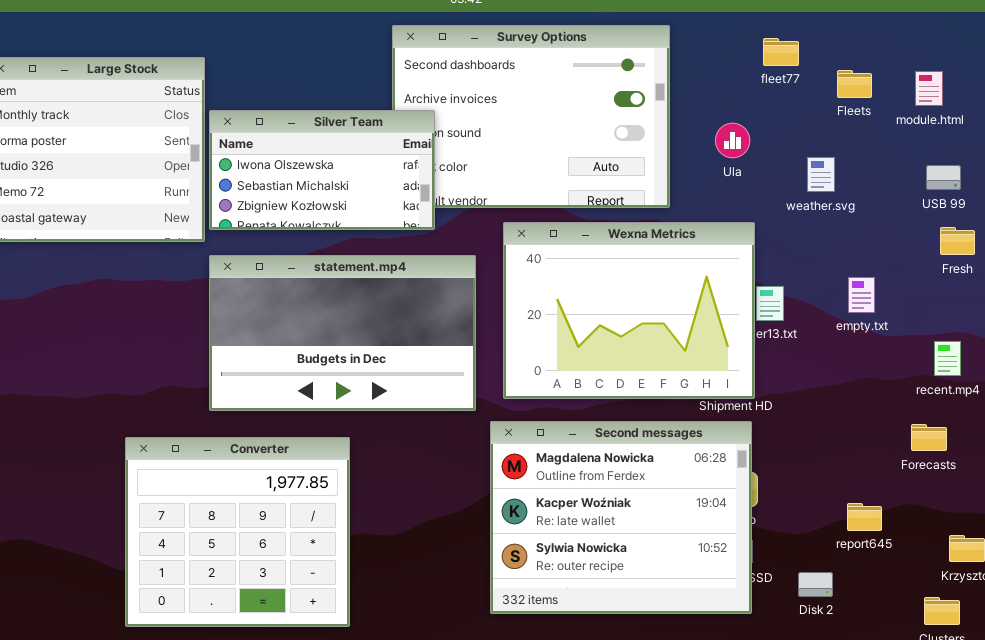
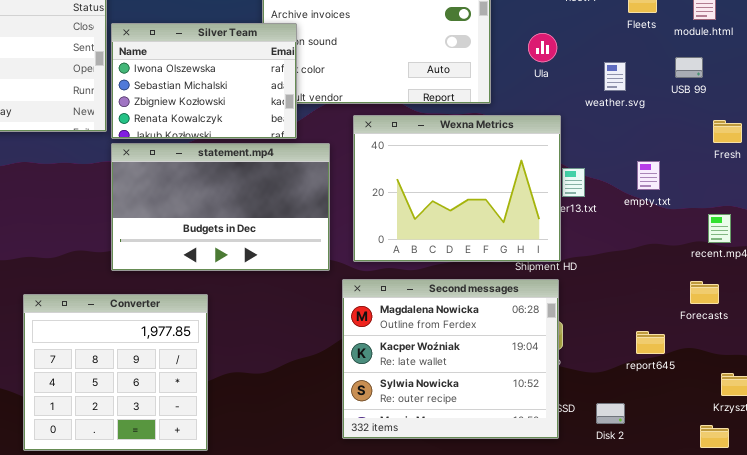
Silver Team: [209,110,435,230] -> [111,23,297,139], resized
USB 99: [926,165,961,190] -> [675,57,703,78], moved
Converter: [125,437,350,627] -> [23,294,208,451], moved
report645: [847,503,882,531] -> [636,331,665,354], moved

